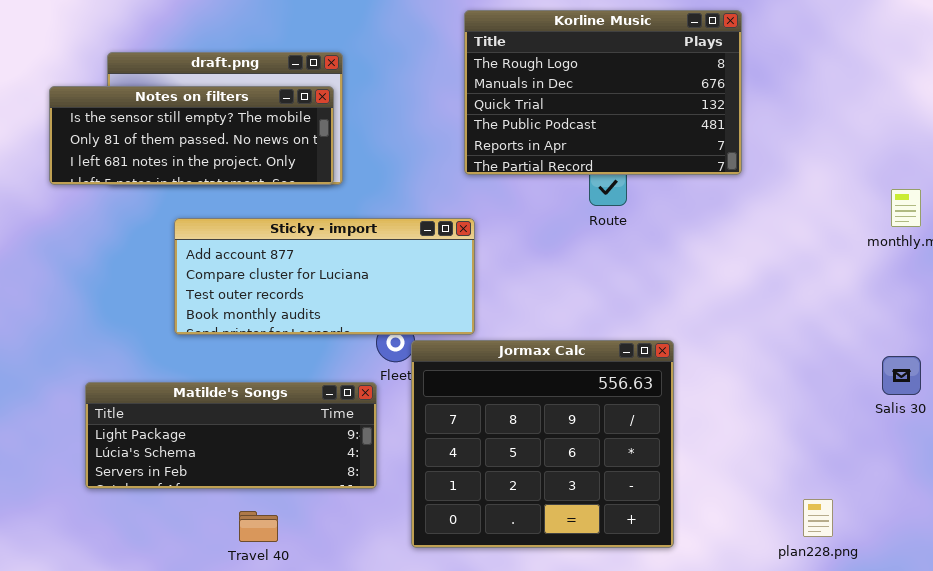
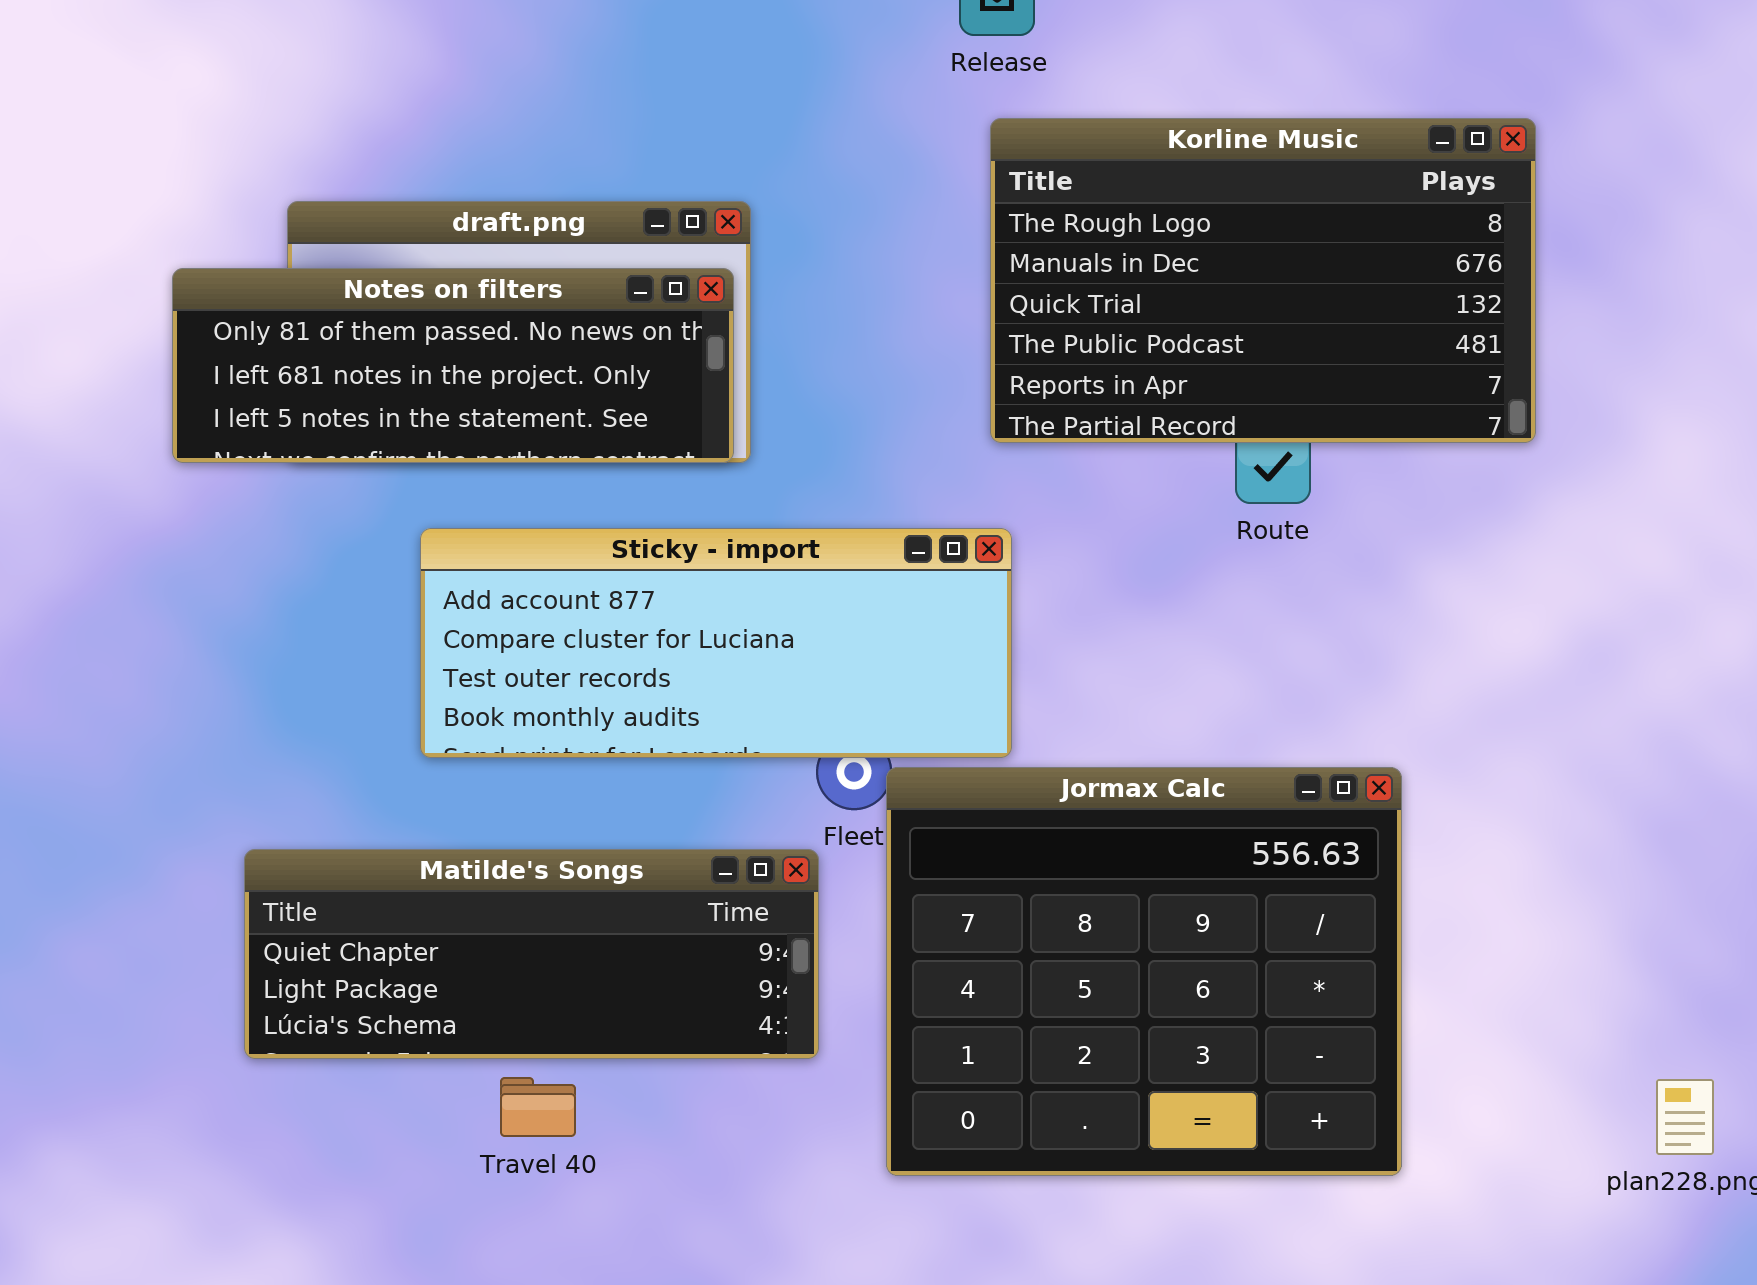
Notes on filters: [49,86,334,185] -> [172,268,734,463], scrolled down 1 row
Matilde's Songs: [85,382,377,489] -> [244,849,819,1059], scrolled up 1 row
Travel 40: [239,511,278,542] -> [500,1077,576,1137], moved

